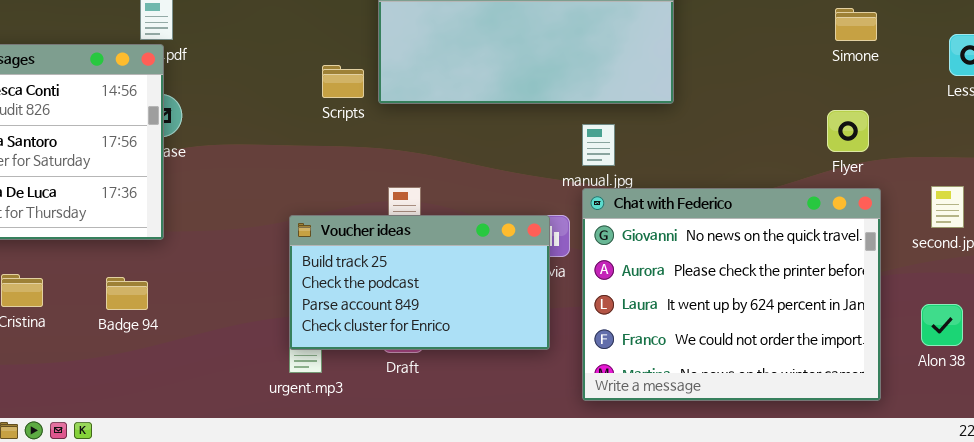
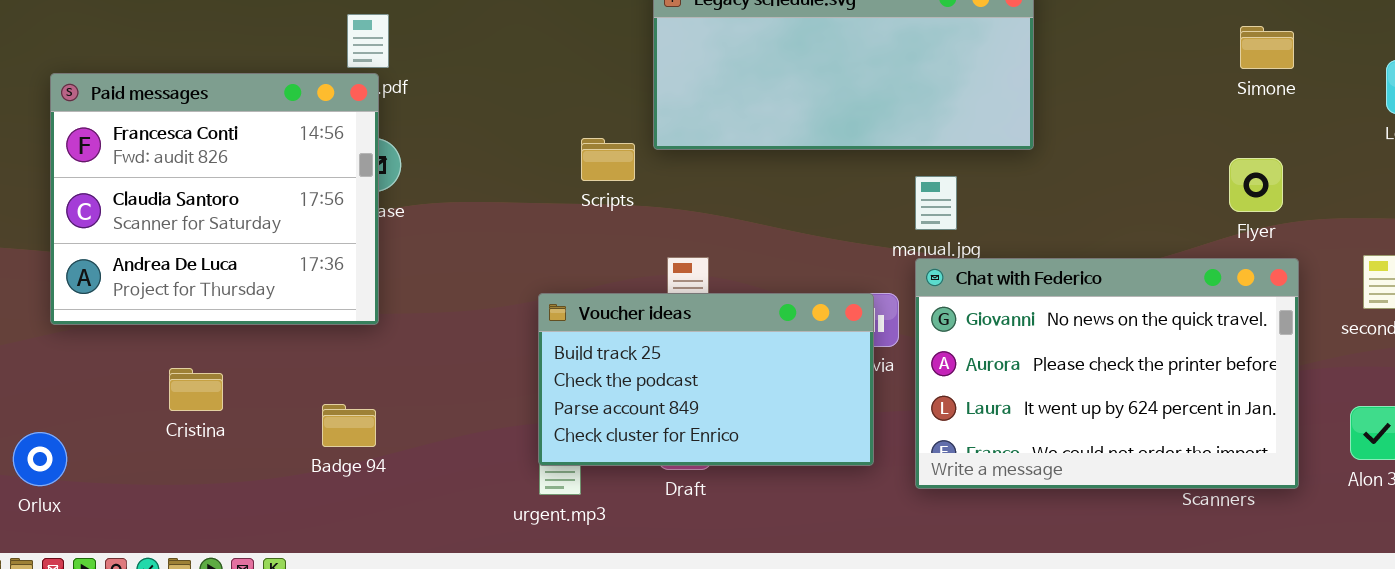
Scripts: [322,65,364,98] -> [581,138,635,181], moved
Chat with Federico: [582,188,881,401] -> [915,258,1299,489], resized
Badge 94: [106,277,148,310] -> [322,404,376,447], moved

